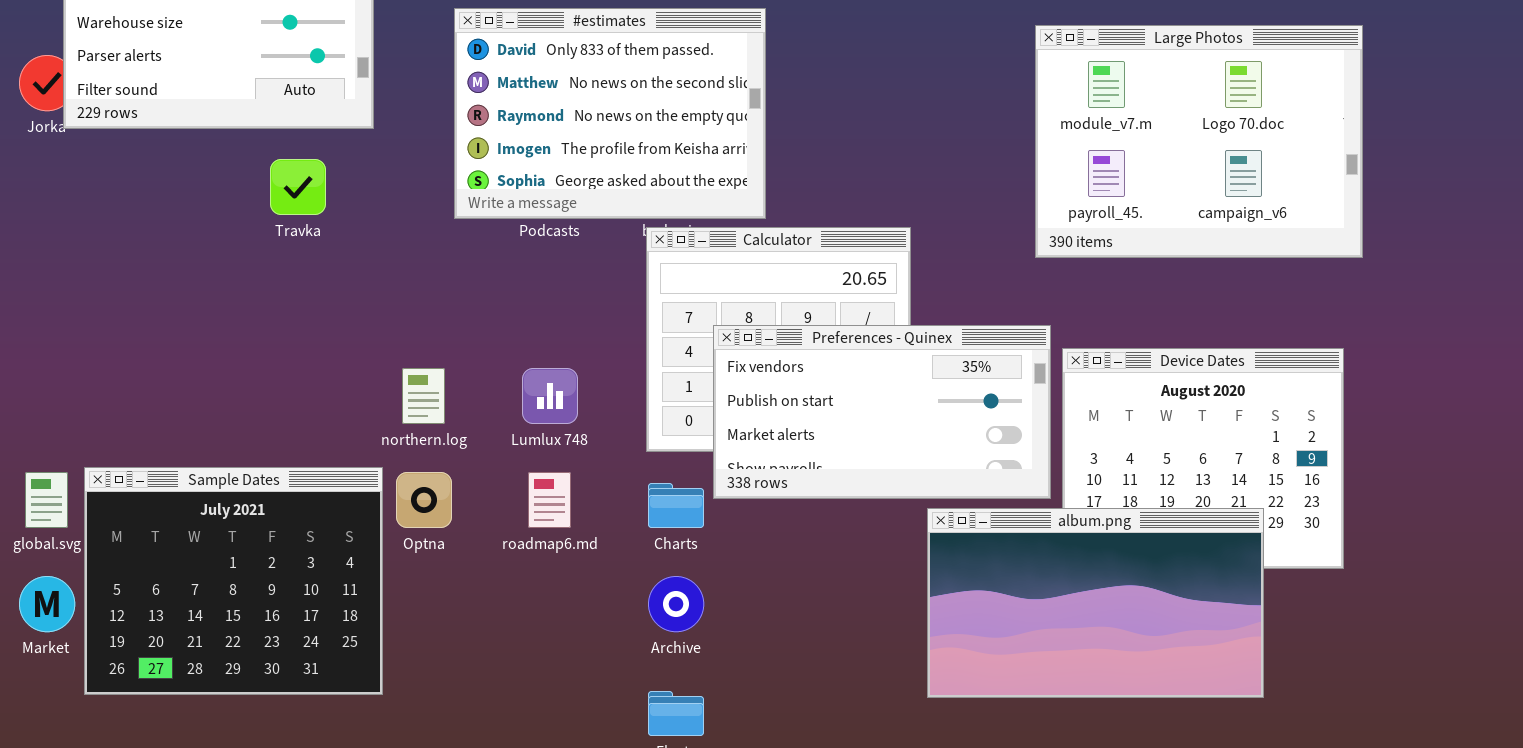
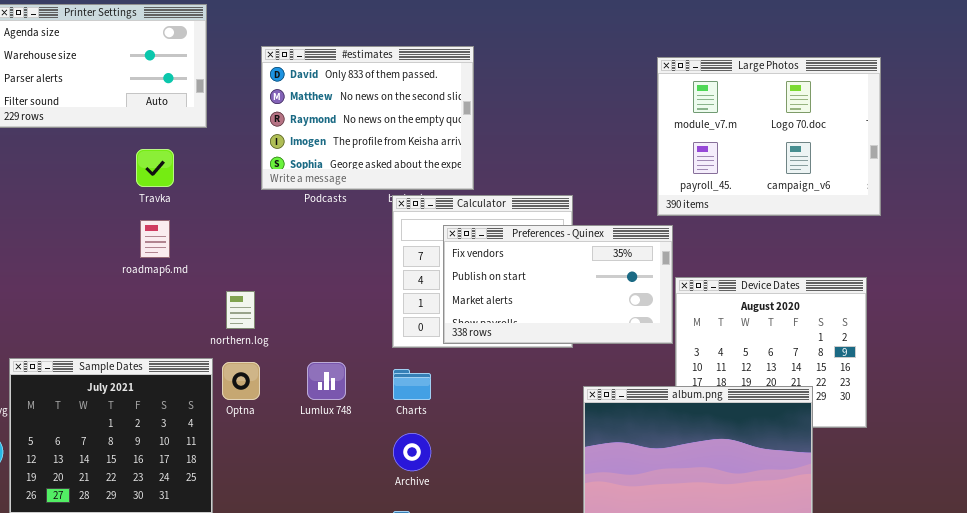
Preferences - Quinex: [713,325,1051,499] -> [443,225,673,344], moved
Lumlux 748: [522,368,578,424] -> [307,362,346,400], moved
roadmap6.md: [528,472,571,528] -> [140,220,170,258], moved

